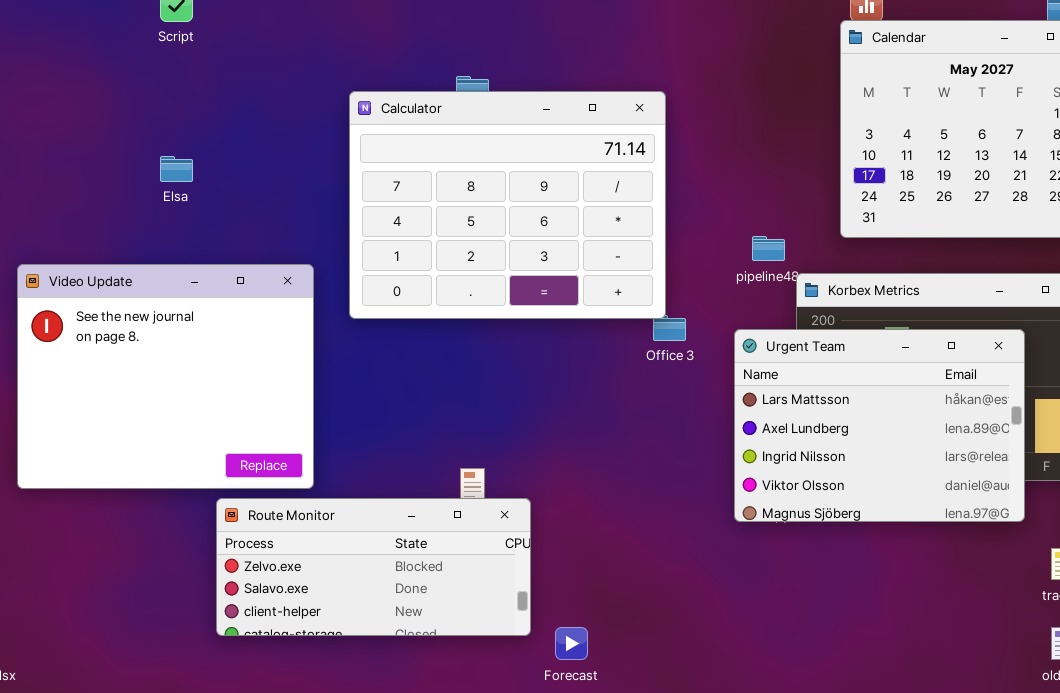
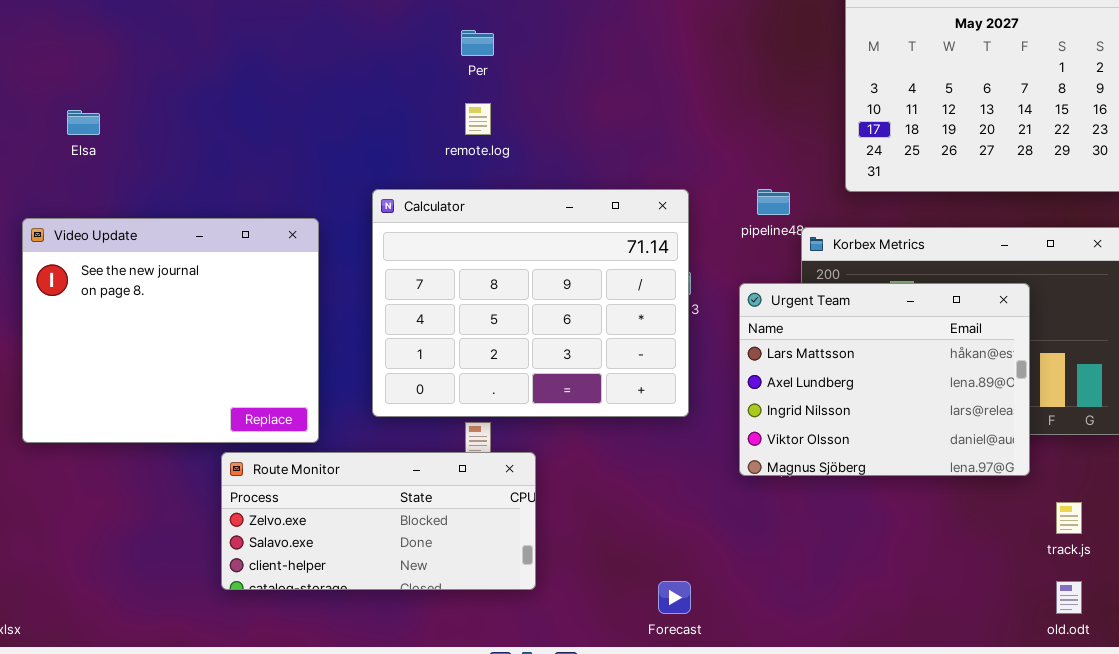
Calculator: [349,91,666,319] -> [372,189,689,417], moved
Elsa: [160,156,193,182] -> [67,110,100,135], moved
Forecast: [555,627,588,660] -> [658,581,691,614], moved

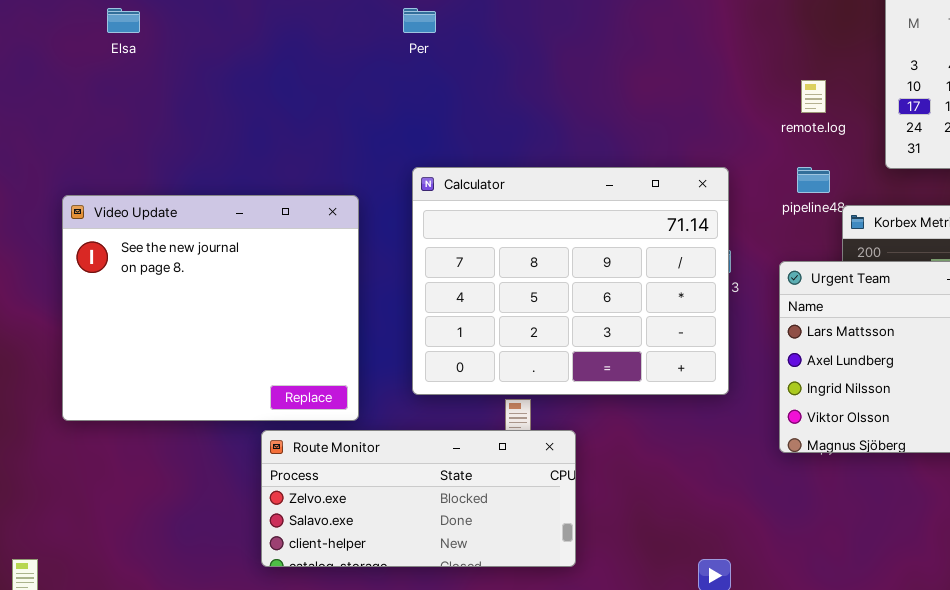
Per: [461,30,494,56] -> [403,8,436,33], moved
remote.log: [465,103,491,135] -> [801,80,826,113], moved
Elsa: [67,110,100,135] -> [107,8,140,33], moved

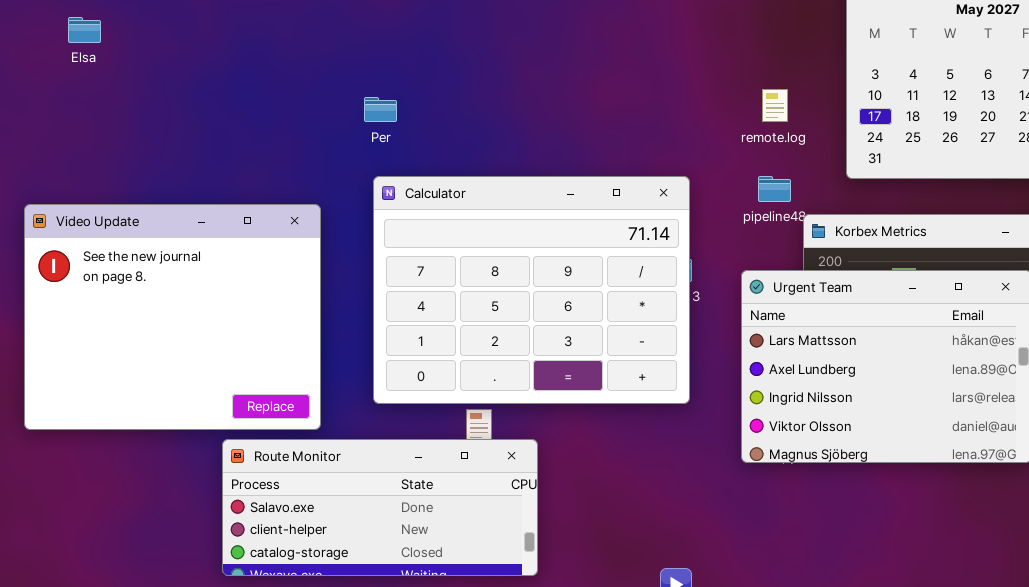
Per: [403,8,436,33] -> [364,97,397,122], moved
Route Monitor: [261,430,576,567] -> [222,439,538,576], scrolled down 1 row

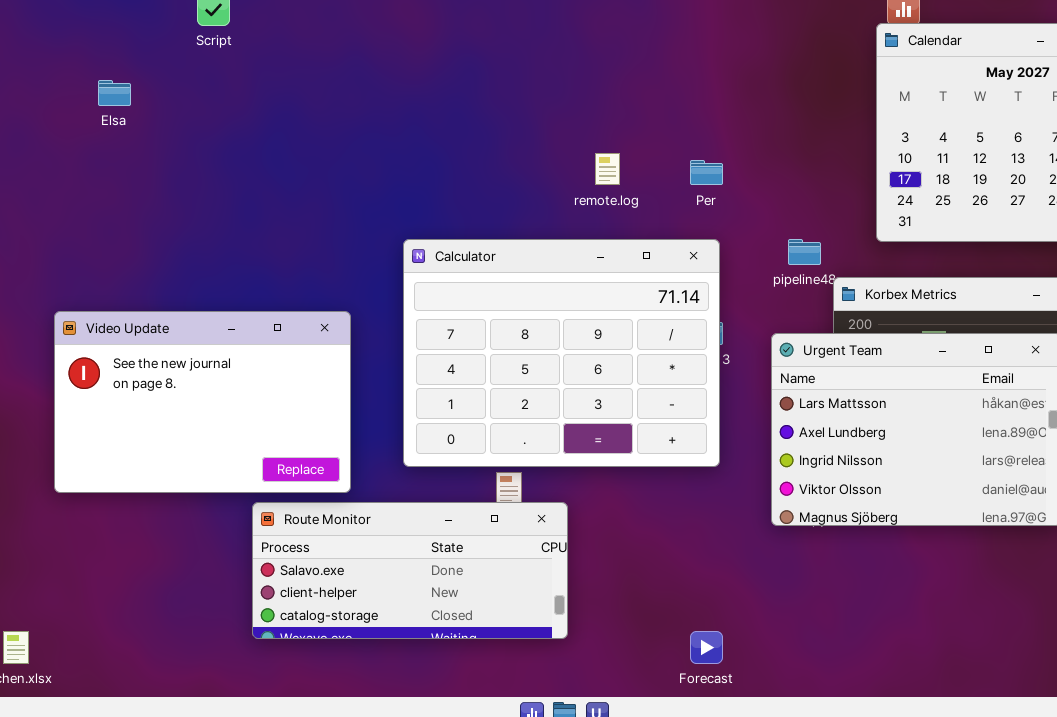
remote.log: [762,89,788,122] -> [595,153,620,185], moved
Per: [364,97,397,122] -> [690,160,723,185], moved
Video Update: [24,204,321,430] -> [54,311,351,493], resized

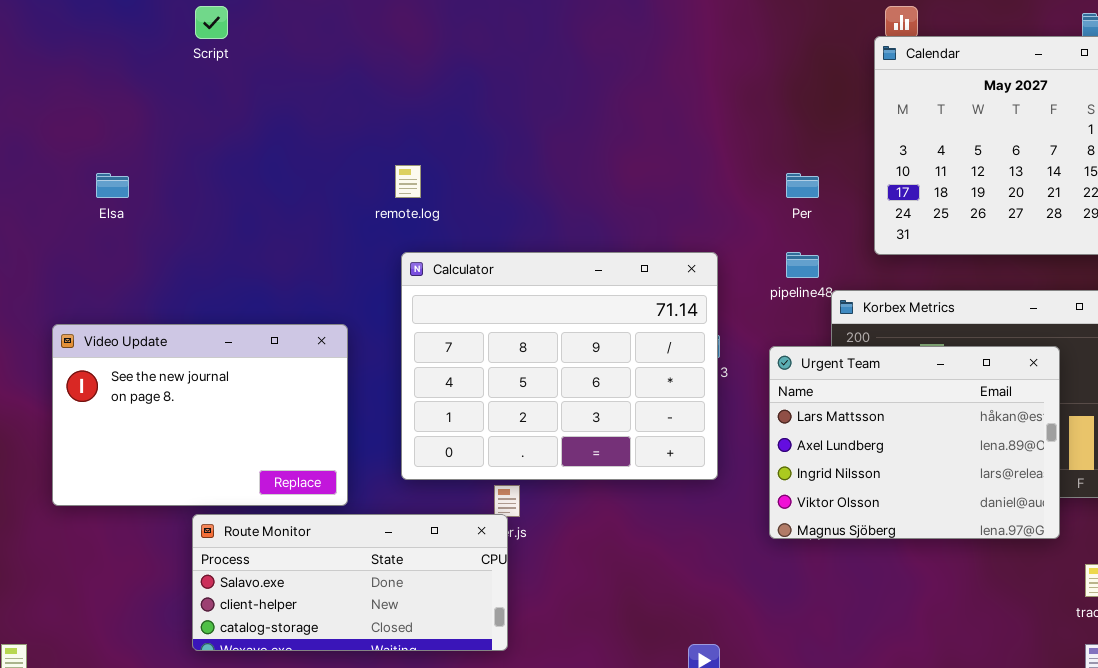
Elsa: [98,80,131,106] -> [96,173,129,198], moved
remote.log: [595,153,620,185] -> [395,165,421,198], moved
Per: [690,160,723,185] -> [786,173,819,198], moved
Route Monitor: [252,502,568,639] -> [192,514,508,651], moved

